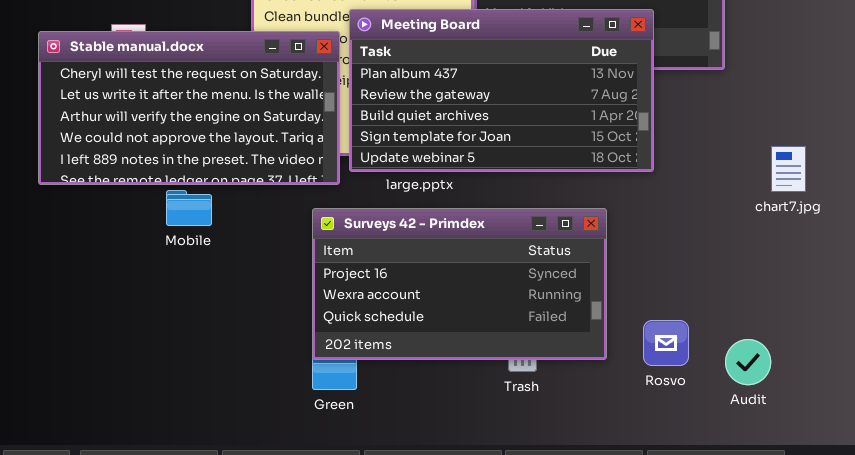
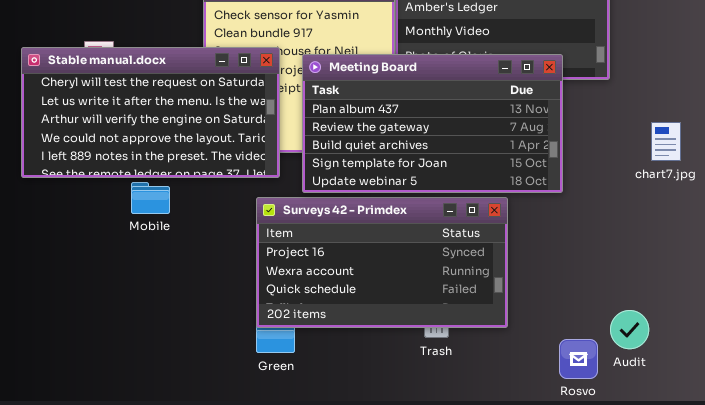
Meeting Board: [349,9,654,172] -> [302,54,563,193], moved
chart7.jpg: [771,146,806,192] -> [651,122,681,161], moved
Rosvo: [643,320,689,366] -> [559,339,598,379], moved

